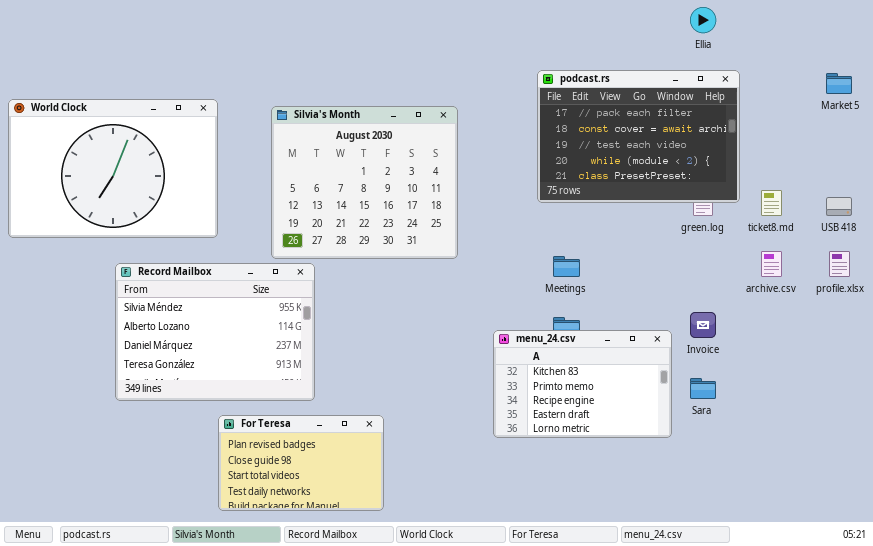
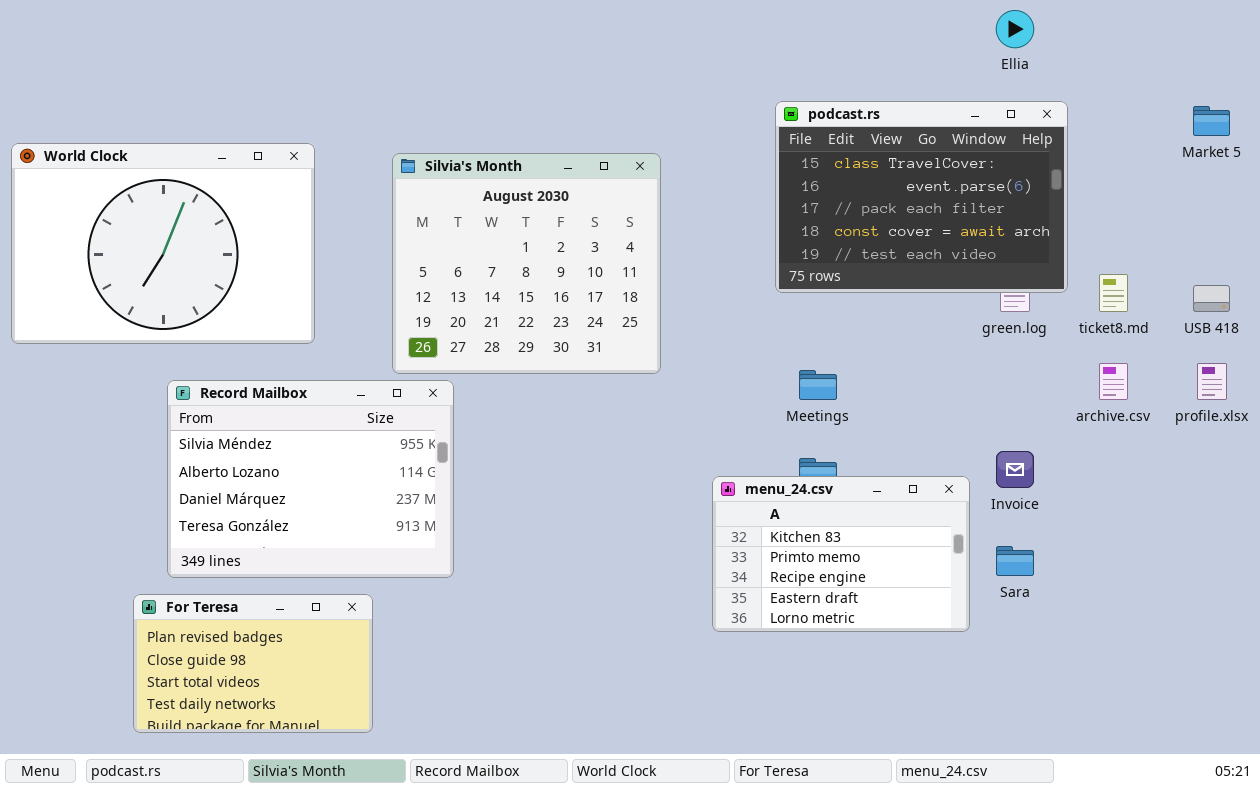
podcast.rs: [537,70,740,203] -> [775,101,1068,293], scrolled up 2 rows
For Teresa: [218,415,384,511] -> [133,594,373,733], moved

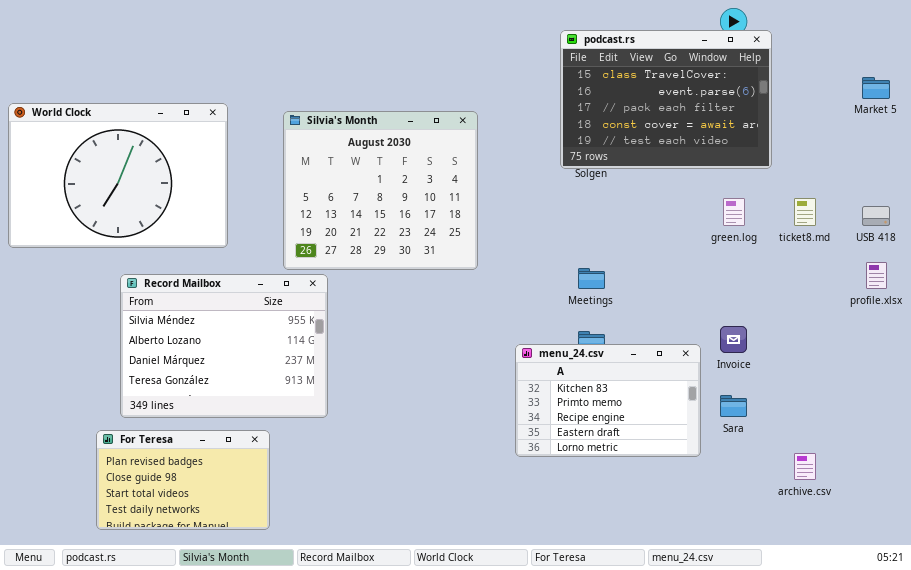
podcast.rs: [775,101,1068,293] -> [560,30,772,169], moved
archive.csv: [1099,363,1128,400] -> [794,453,816,480], moved

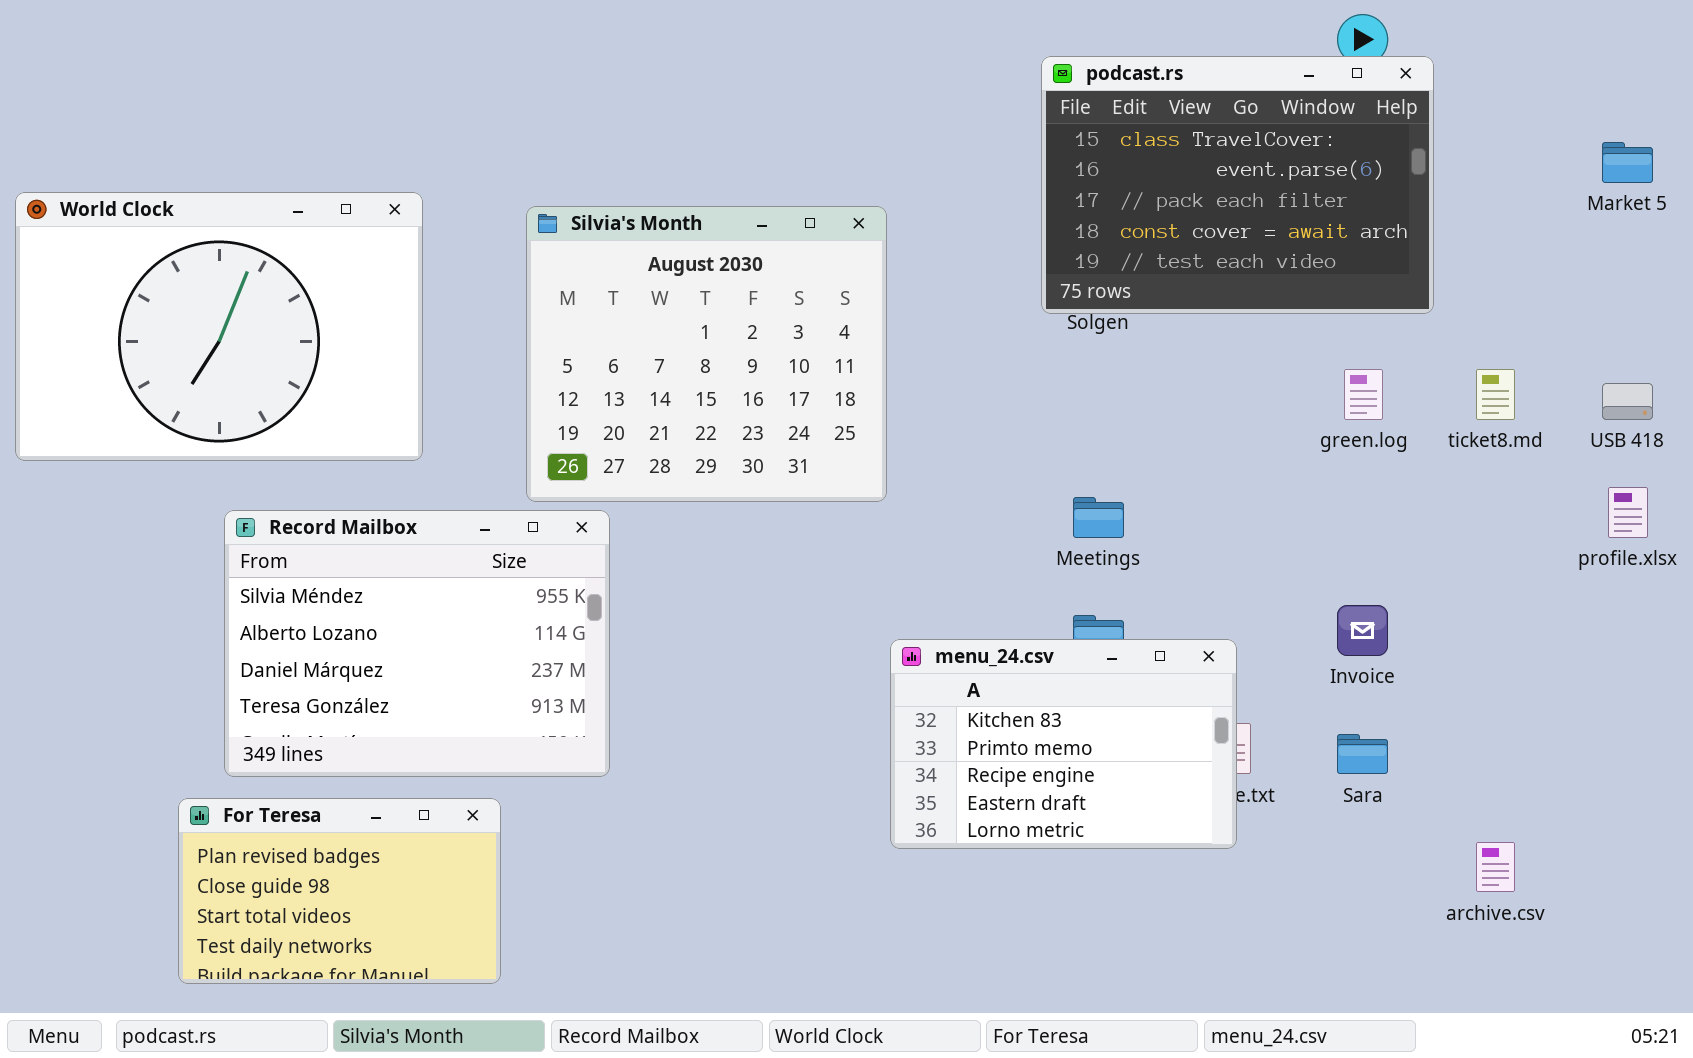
menu_24.csv: [515,344,701,457] -> [890,639,1237,849], moved

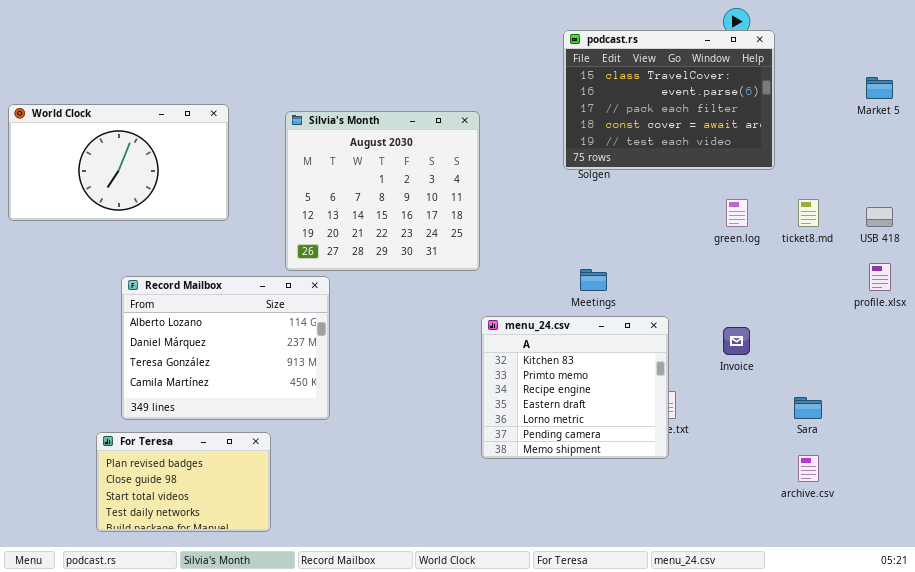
World Clock: [15,192,423,461] -> [8,104,229,221], resized
Record Mailbox: [224,510,610,777] -> [121,276,330,420], scrolled down 1 row
menu_24.csv: [890,639,1237,849] -> [481,316,669,459], resized
Sara: [1337,734,1388,774] -> [794,397,822,419], moved

